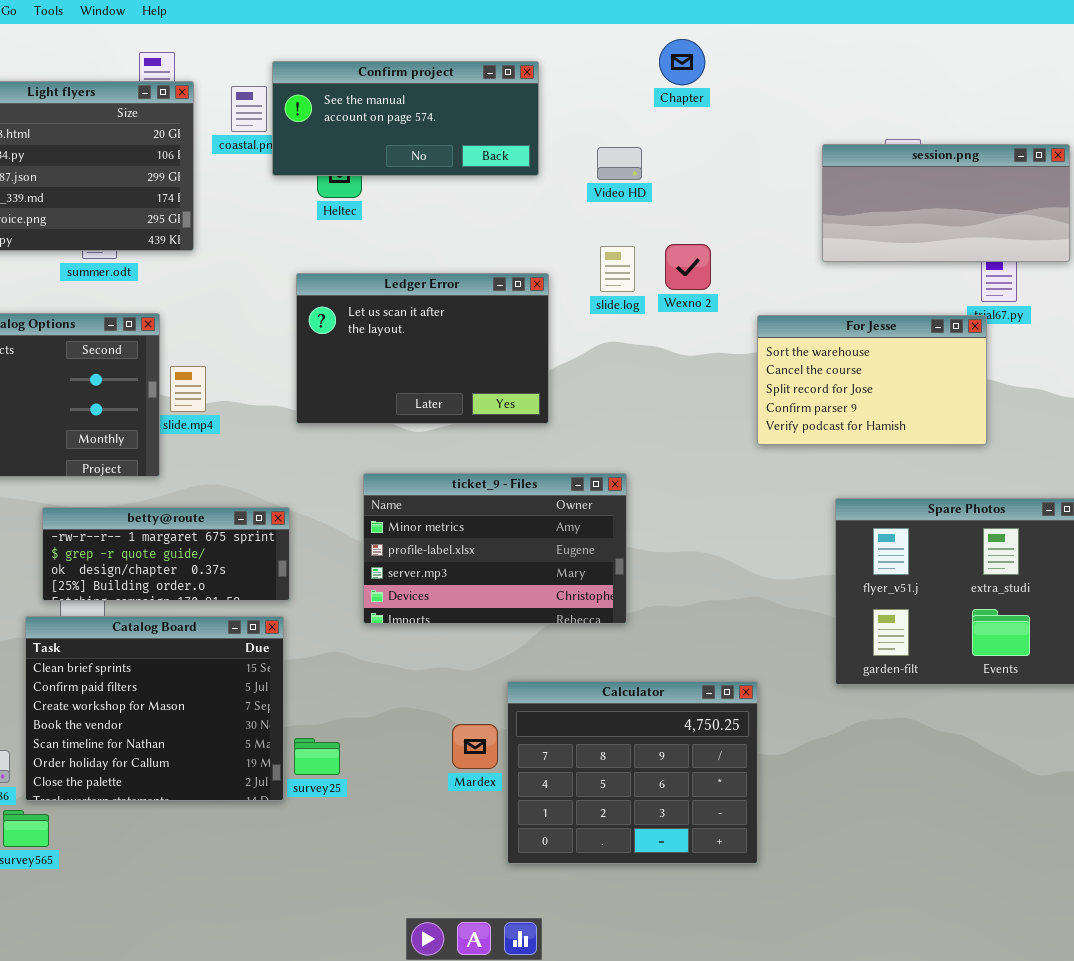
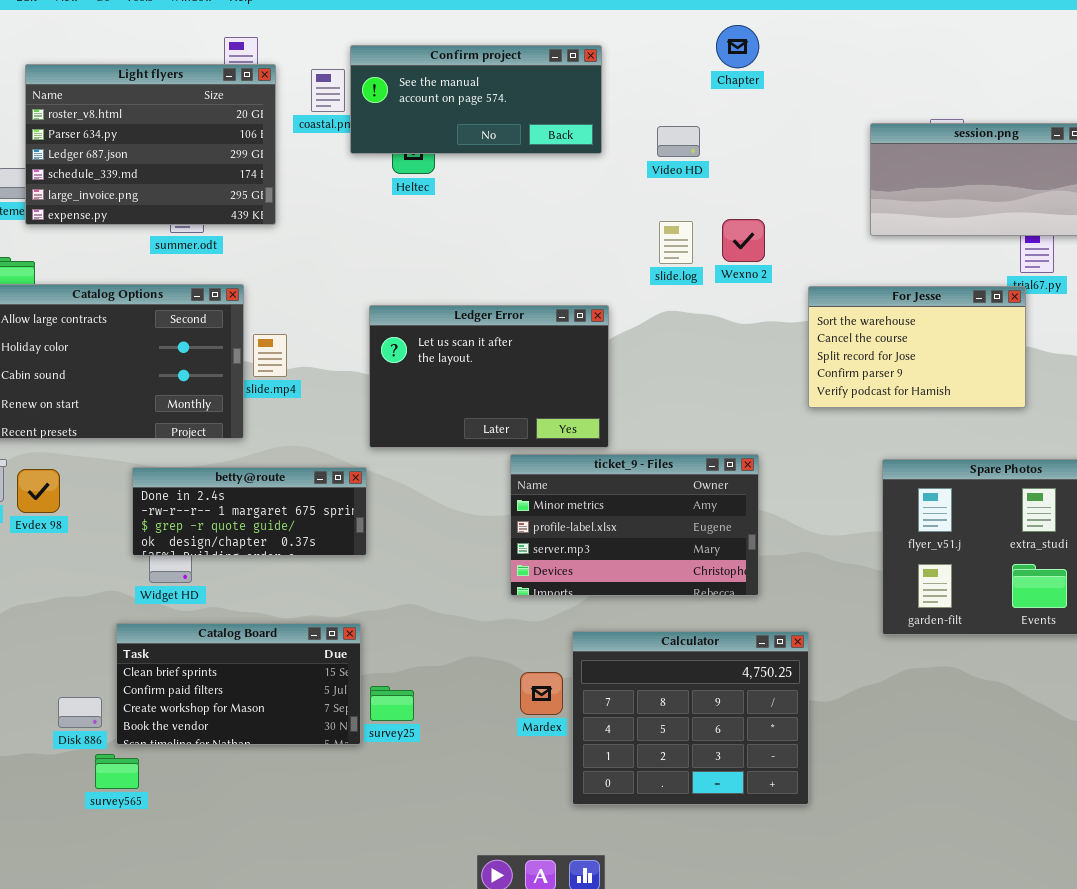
Ledger Error: [296,273,549,424] -> [369,305,609,448], moved
ticket_9 - Files: [363,473,627,624] -> [510,454,759,596], moved
betty@route: [42,507,290,601] -> [132,467,367,556], scrolled up 1 row
Catalog Board: [25,616,284,801] -> [116,623,361,745], resized

